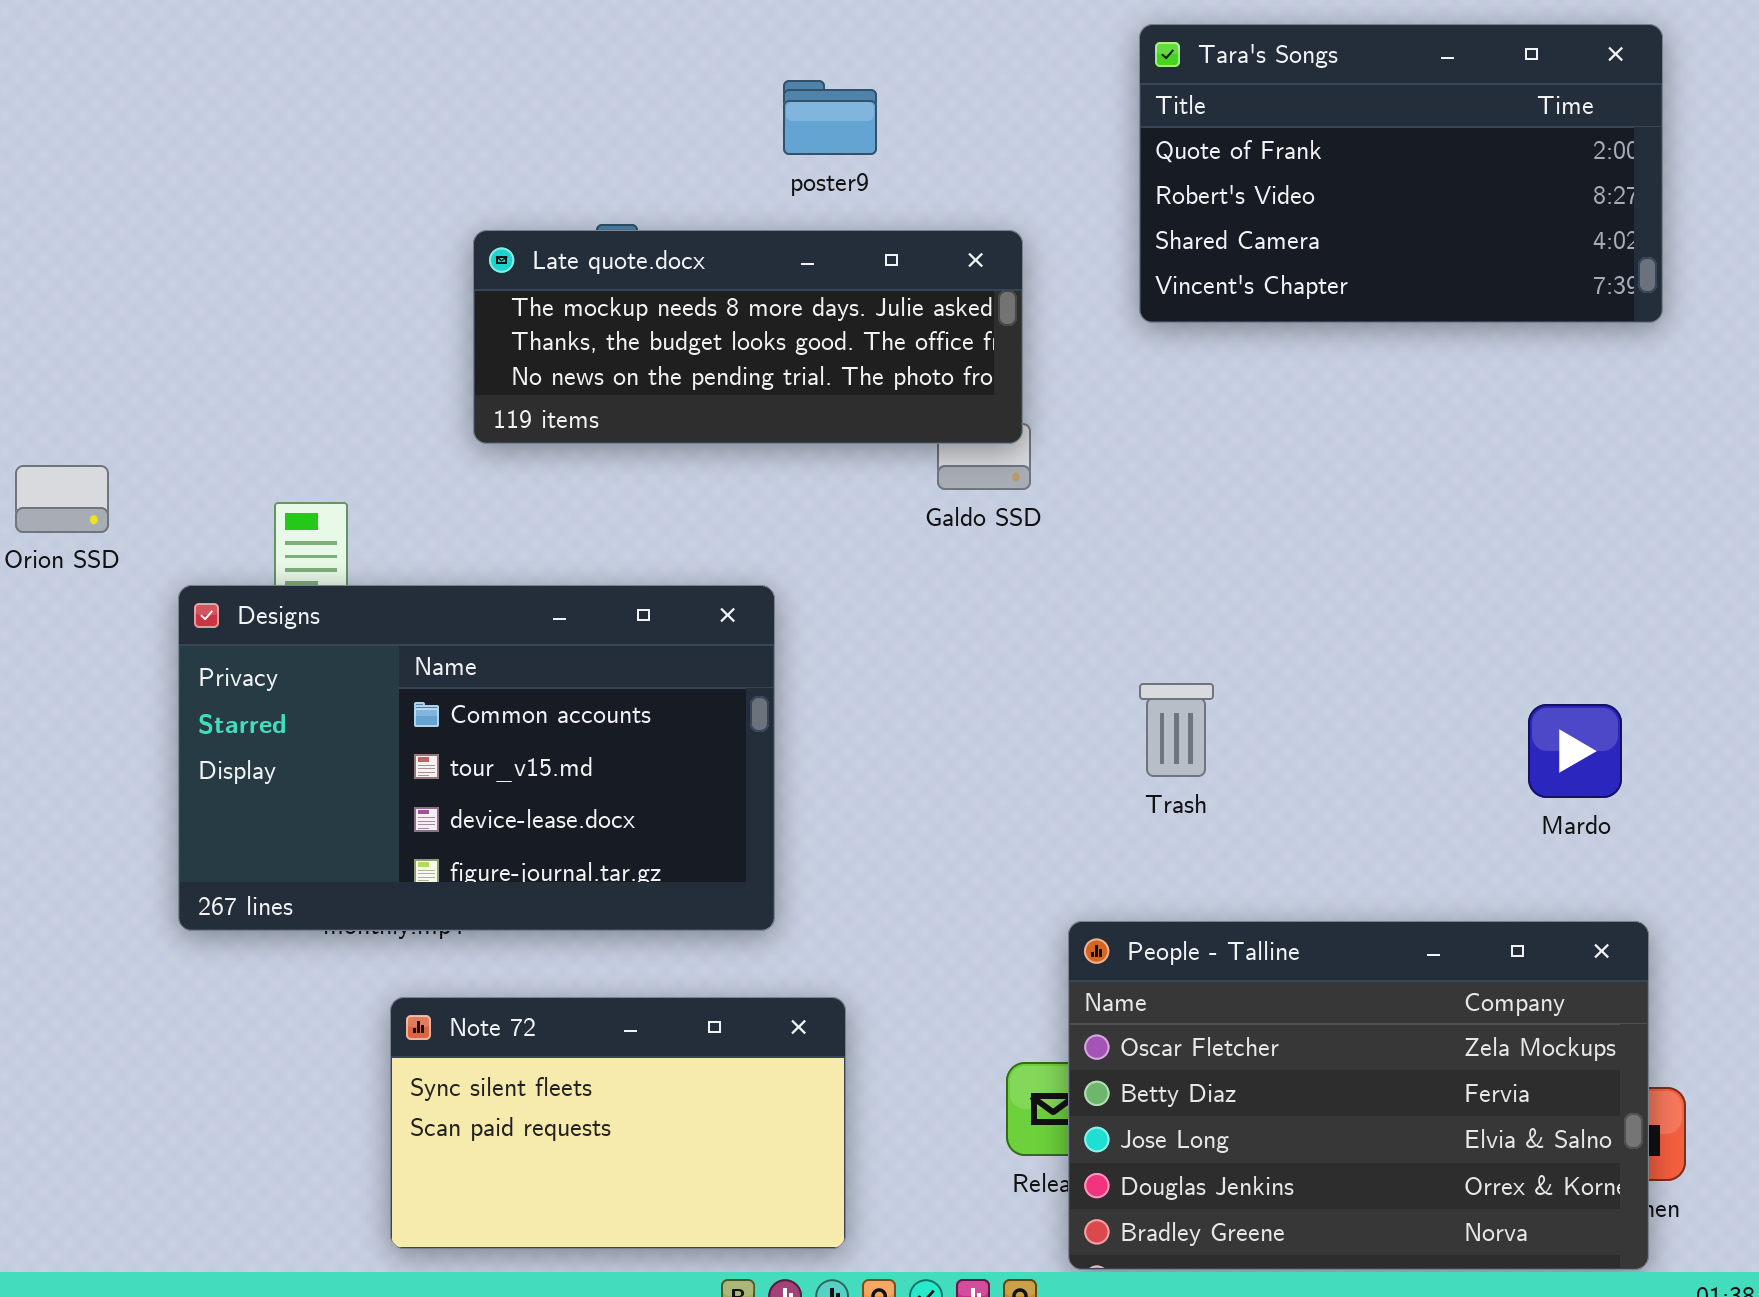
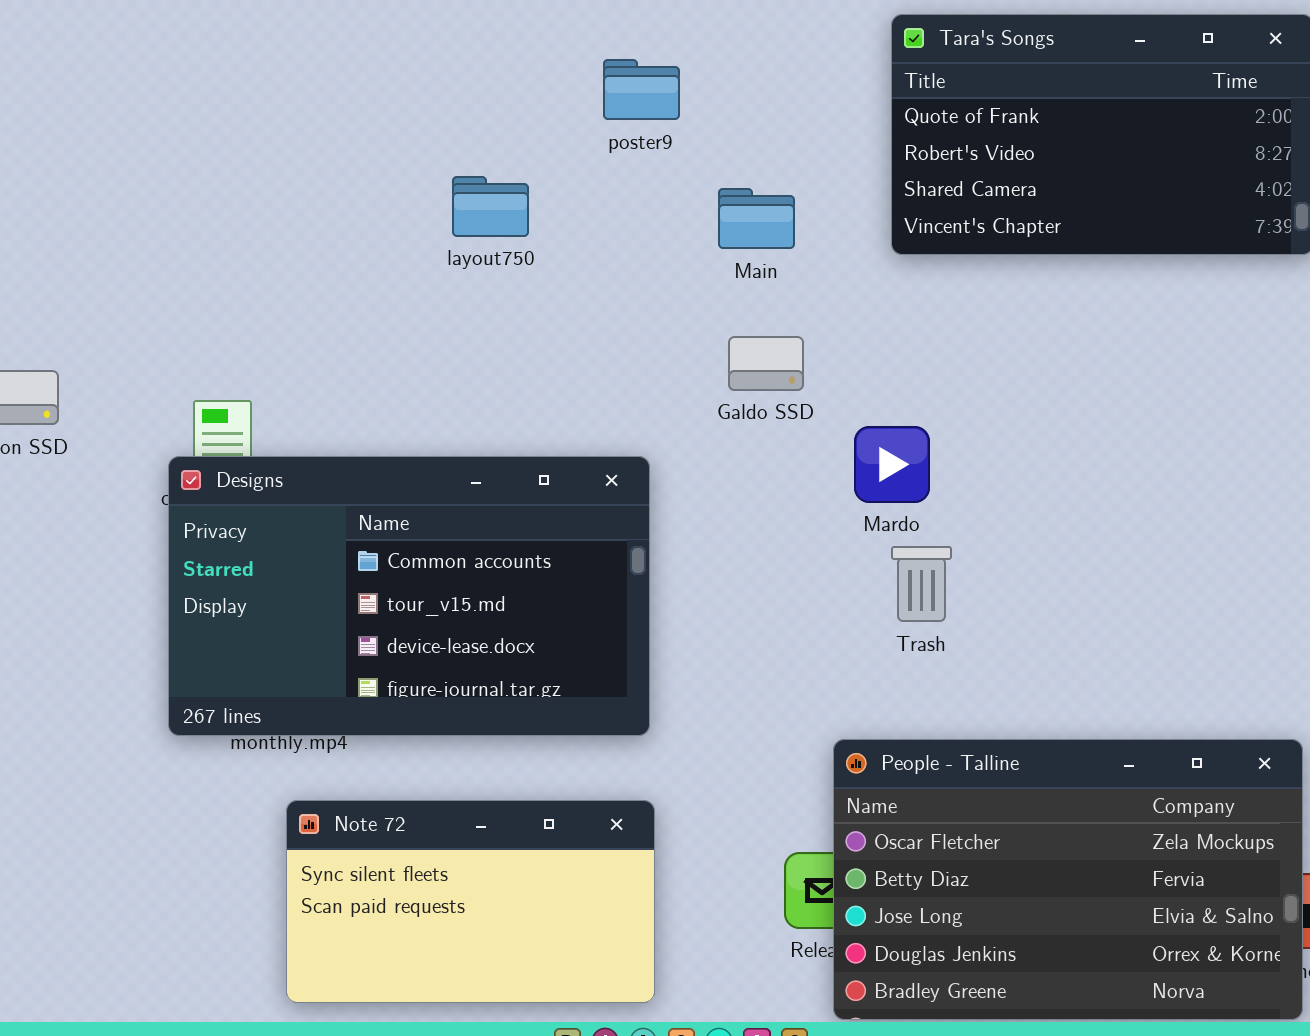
Late quote.docx: [473,230,1023,444] -> none, closed
Designs: [178,585,775,931] -> [168,456,650,736], moved
Mardo: [1528,704,1622,798] -> [854,426,930,503], moved

